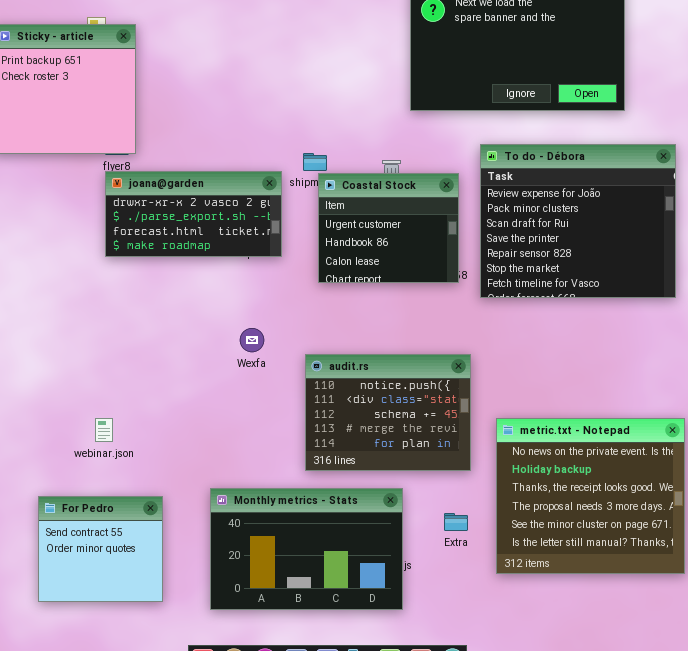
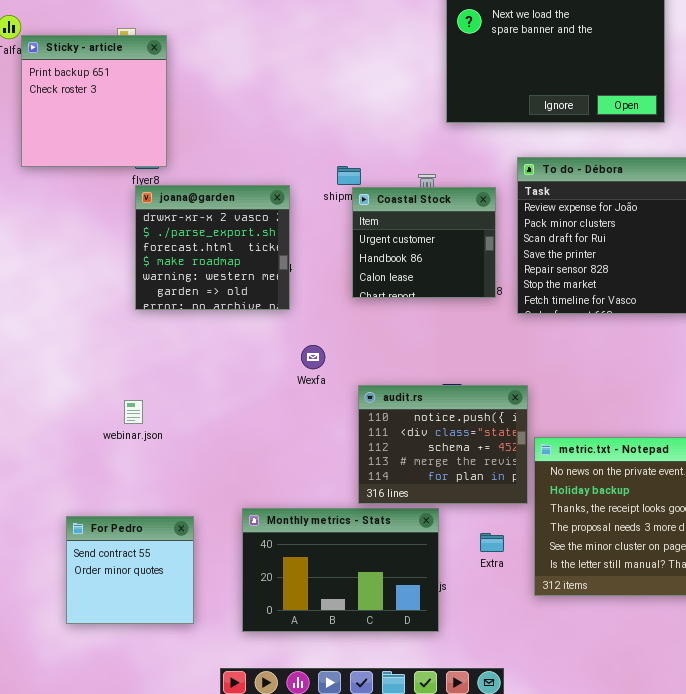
joana@garden: [105,171,282,257] -> [135,185,290,310], resized
Wexfa: [240,328,264,352] -> [301,345,325,369], moved
audit.rs: [305,354,471,471] -> [358,385,528,504], moved
webinar.json: [95,418,113,442] -> [124,400,143,424], moved

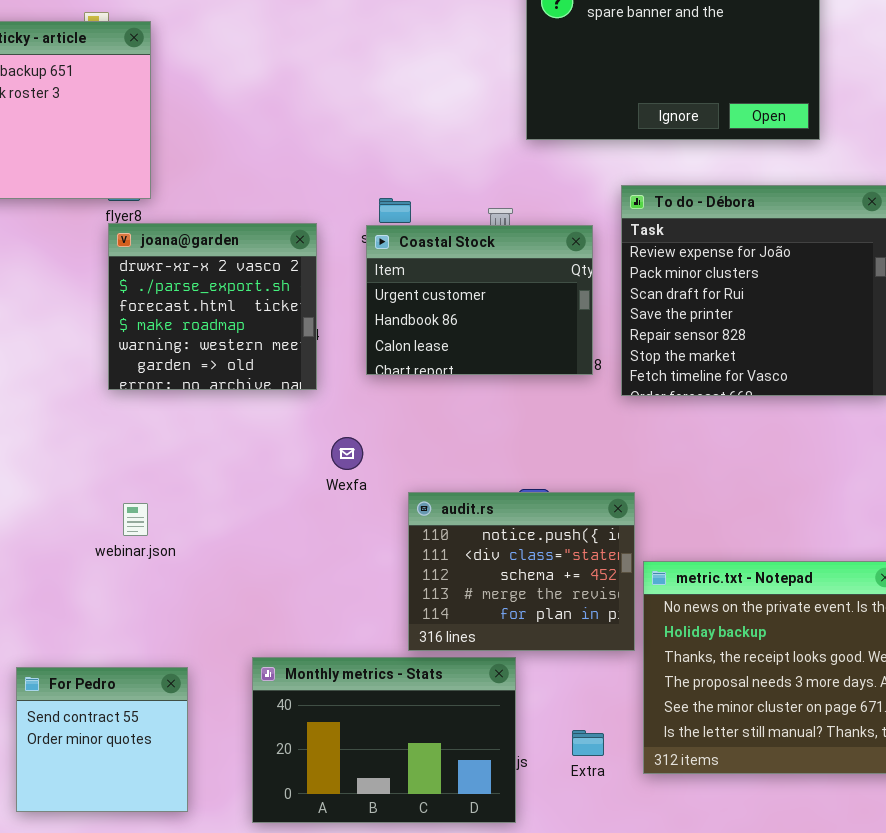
Coastal Stock: [352,187,496,298] -> [366,225,593,375], resized
webinar.json: [124,400,143,424] -> [123,503,148,536], moved
Extra: [480,533,504,552] -> [572,730,604,756], moved

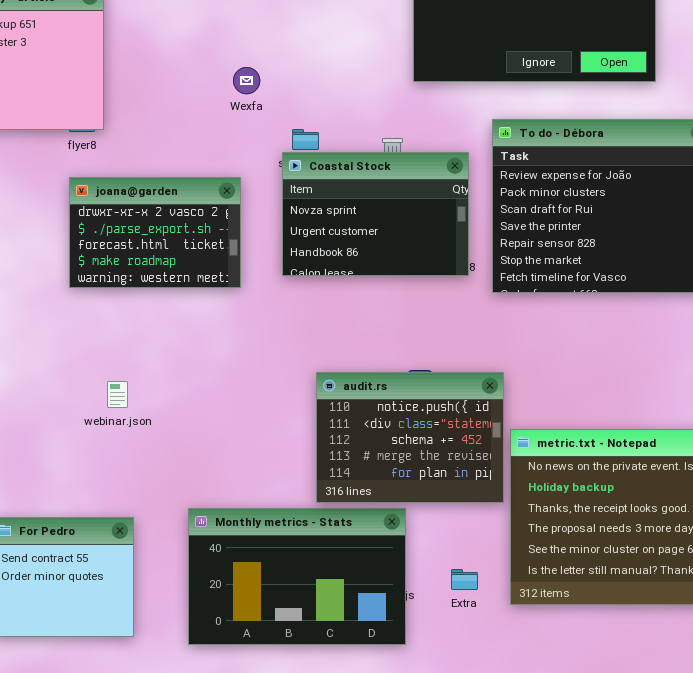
joana@garden: [108,223,317,390] -> [69,177,241,288], resized
Coastal Stock: [366,225,593,375] -> [282,152,469,276], scrolled up 1 row
Wexfa: [331,437,363,470] -> [233,67,260,94], moved
webinar.json: [123,503,148,536] -> [107,381,128,408], moved

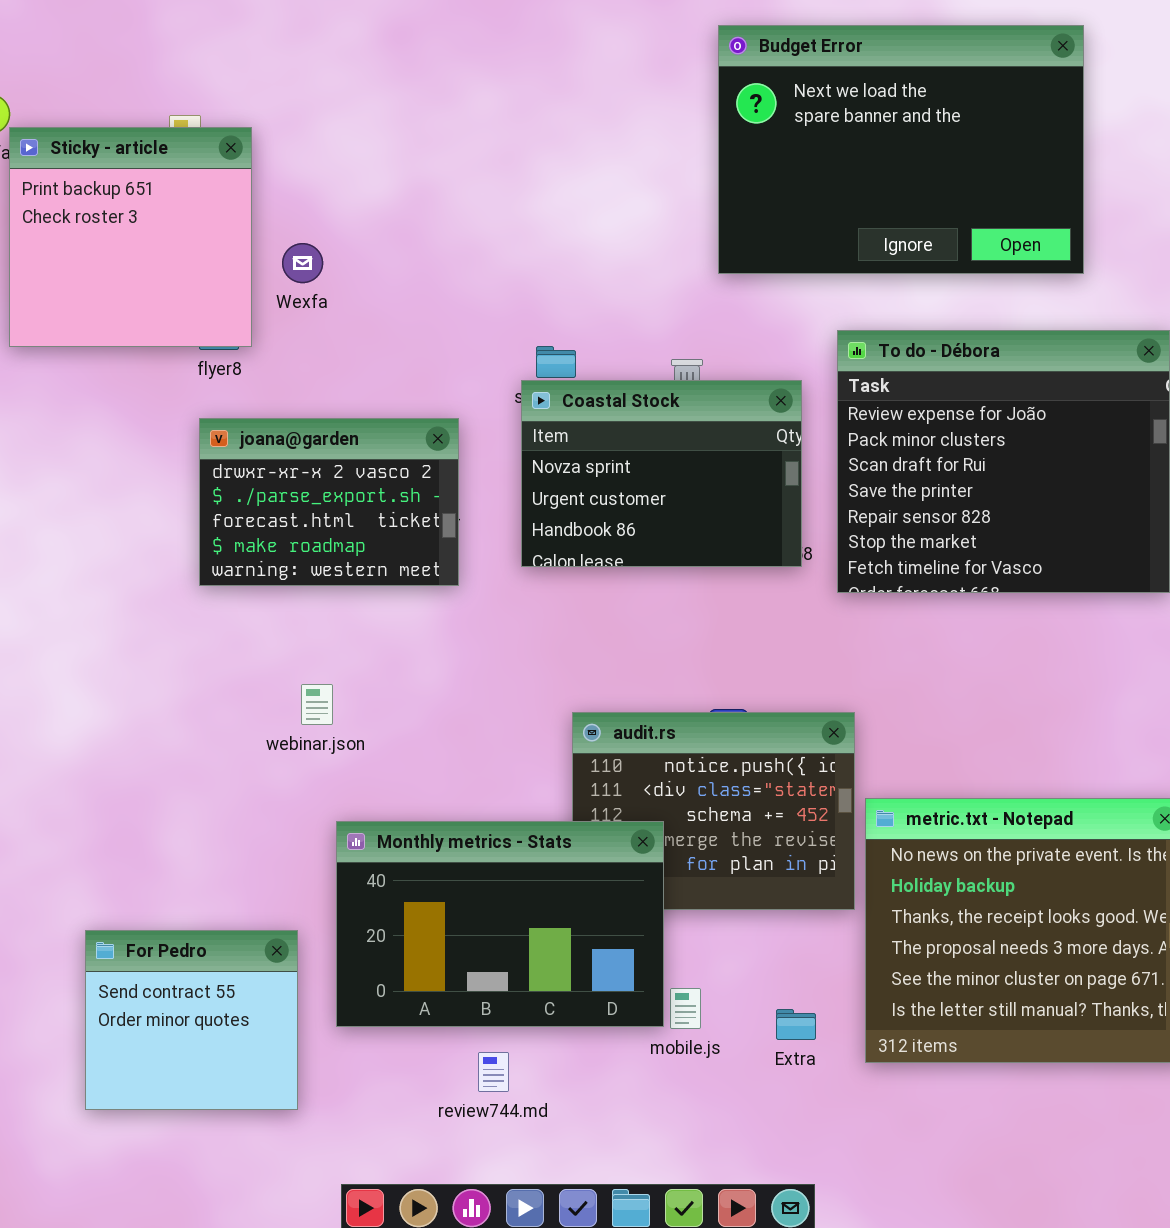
Wexfa: [233,67,260,94] -> [282,243,323,283], moved
webinar.json: [107,381,128,408] -> [301,684,333,725], moved
Monthly metrics - Stats: [188,508,406,645] -> [336,821,664,1027], moved

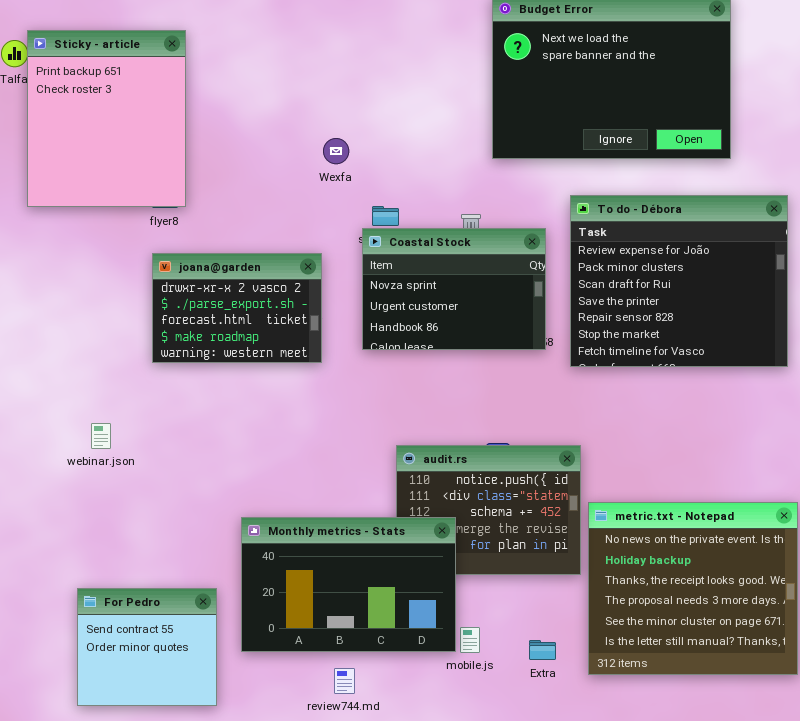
Sticky - article: [9,127,252,347] -> [27,30,186,207], resized
Wexfa: [282,243,323,283] -> [323,138,349,164], moved
webinar.json: [301,684,333,725] -> [91,423,111,449], moved

